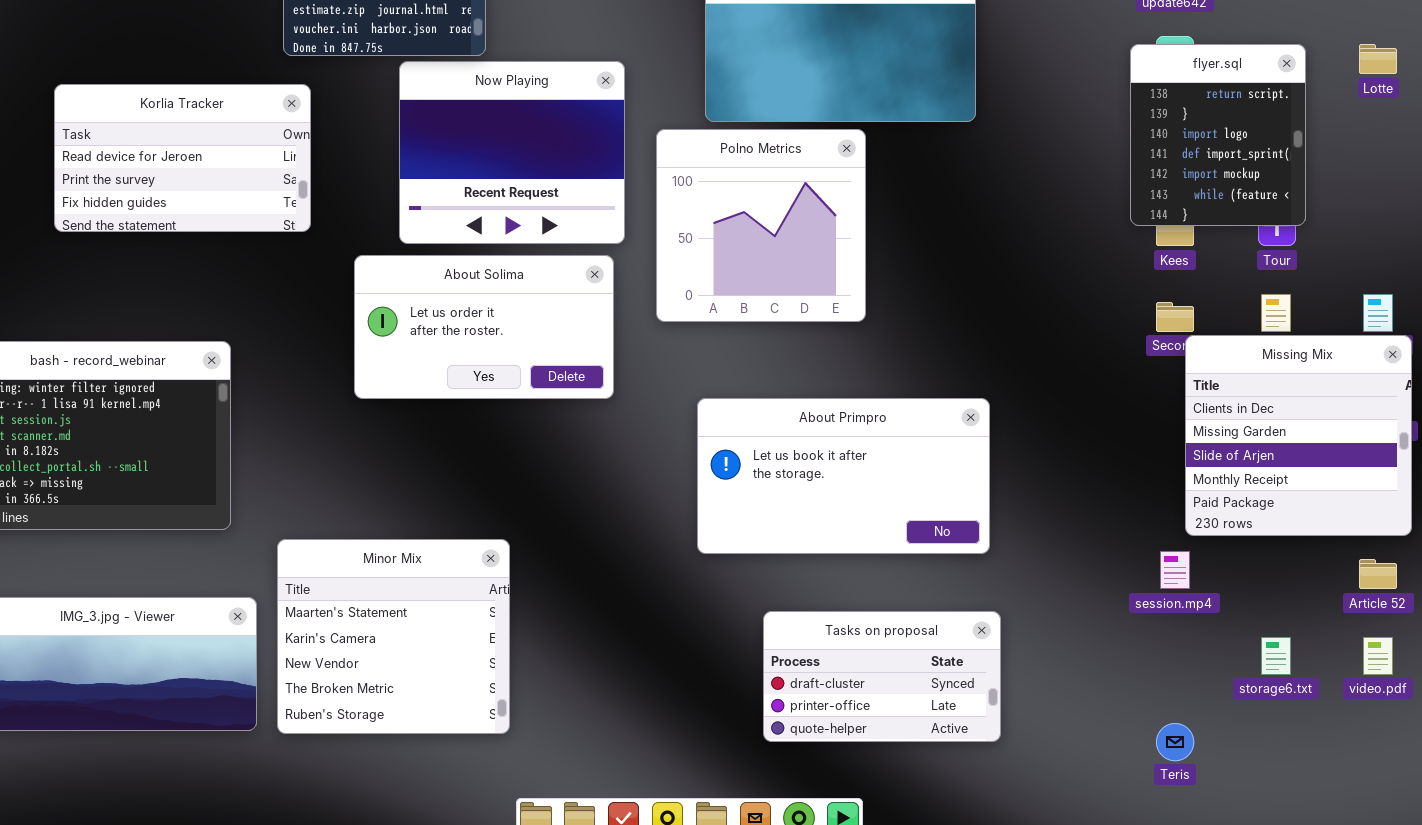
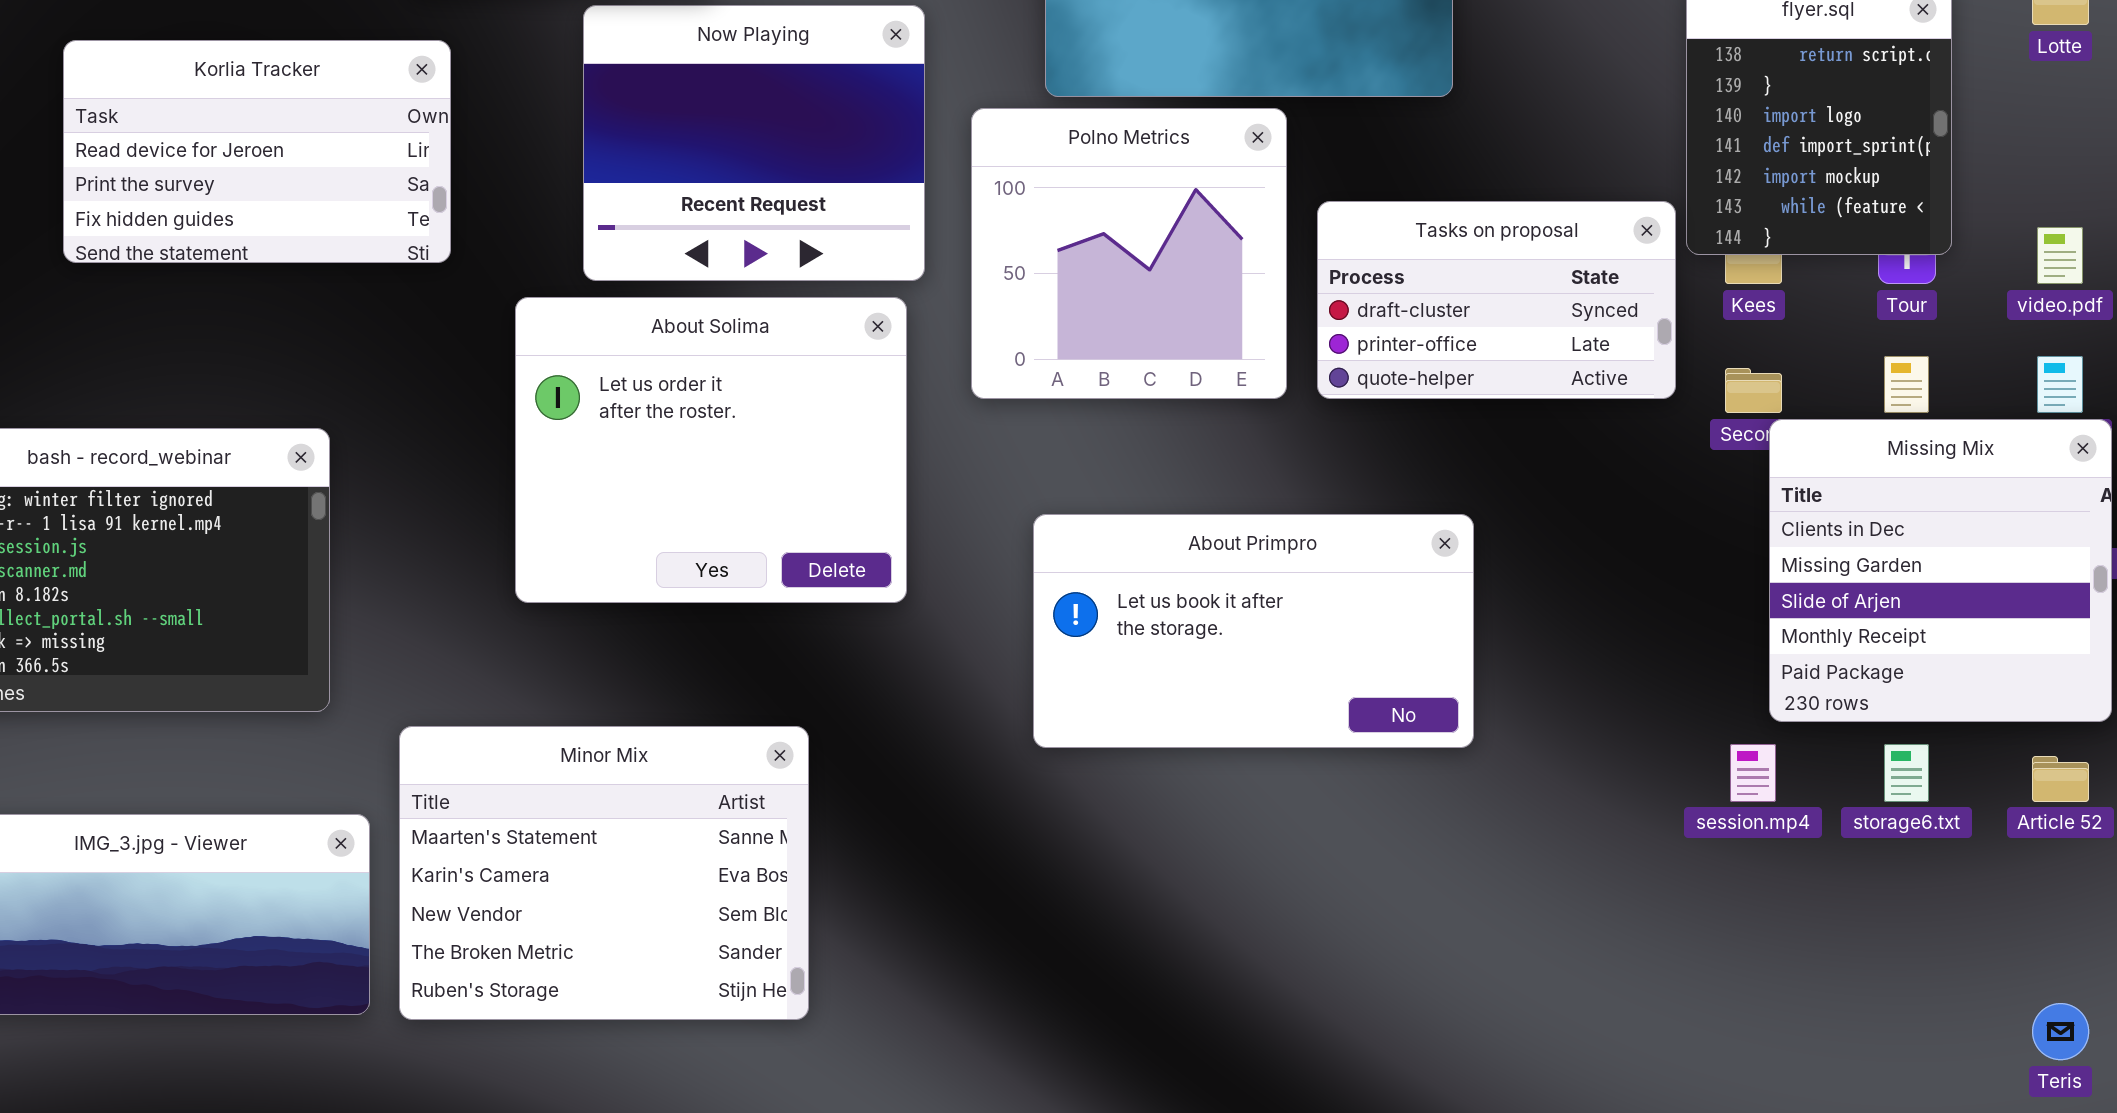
About Solima: [354,255,614,399] -> [515,297,907,603], resized
Minor Mix: [277,539,510,734] -> [399,726,809,1020], resized
Tasks on proposal: [763,611,1001,742] -> [1317,201,1676,399], moved
storage6.txt: [1261,637,1291,675] -> [1884,744,1929,802], moved
video.pdf: [1363,637,1393,675] -> [2037,227,2083,284], moved
Teris: [1156,723,1194,761] -> [2032,1003,2089,1060], moved

